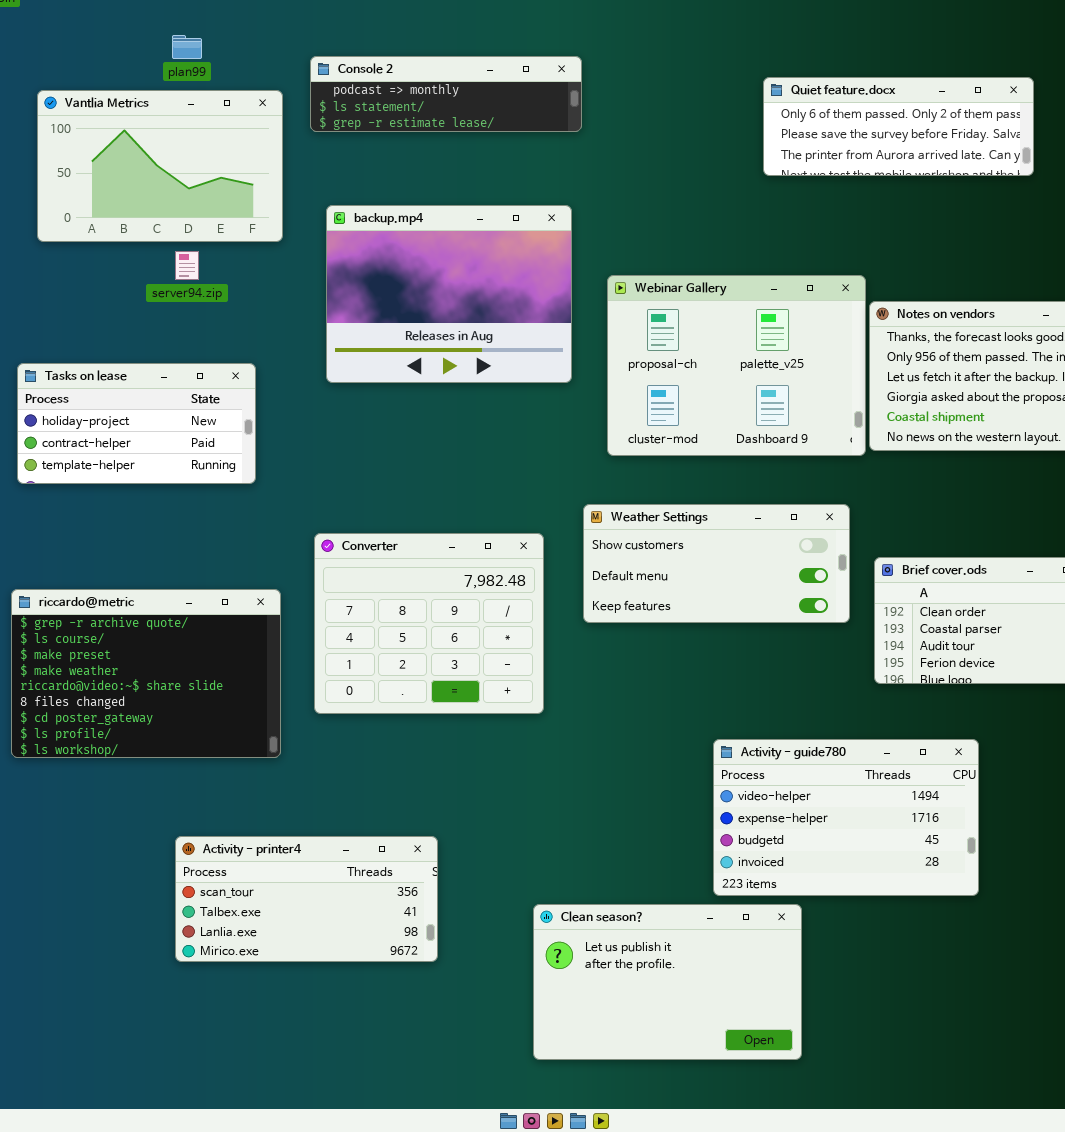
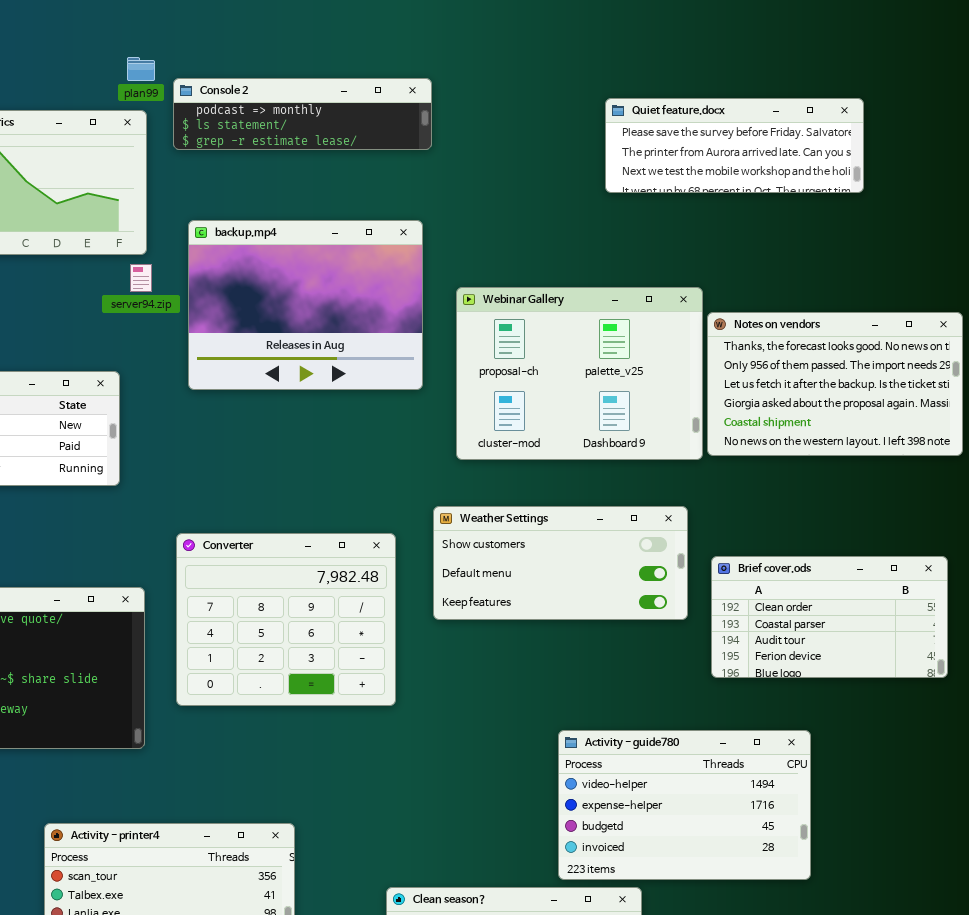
plan99: [172,35,202,59] -> [127,57,155,81], moved
Quiet feature.docx: [763,77,1034,176] -> [605,98,864,193], scrolled down 1 row
server94.zip: [175,251,199,280] -> [130,264,152,292], moved

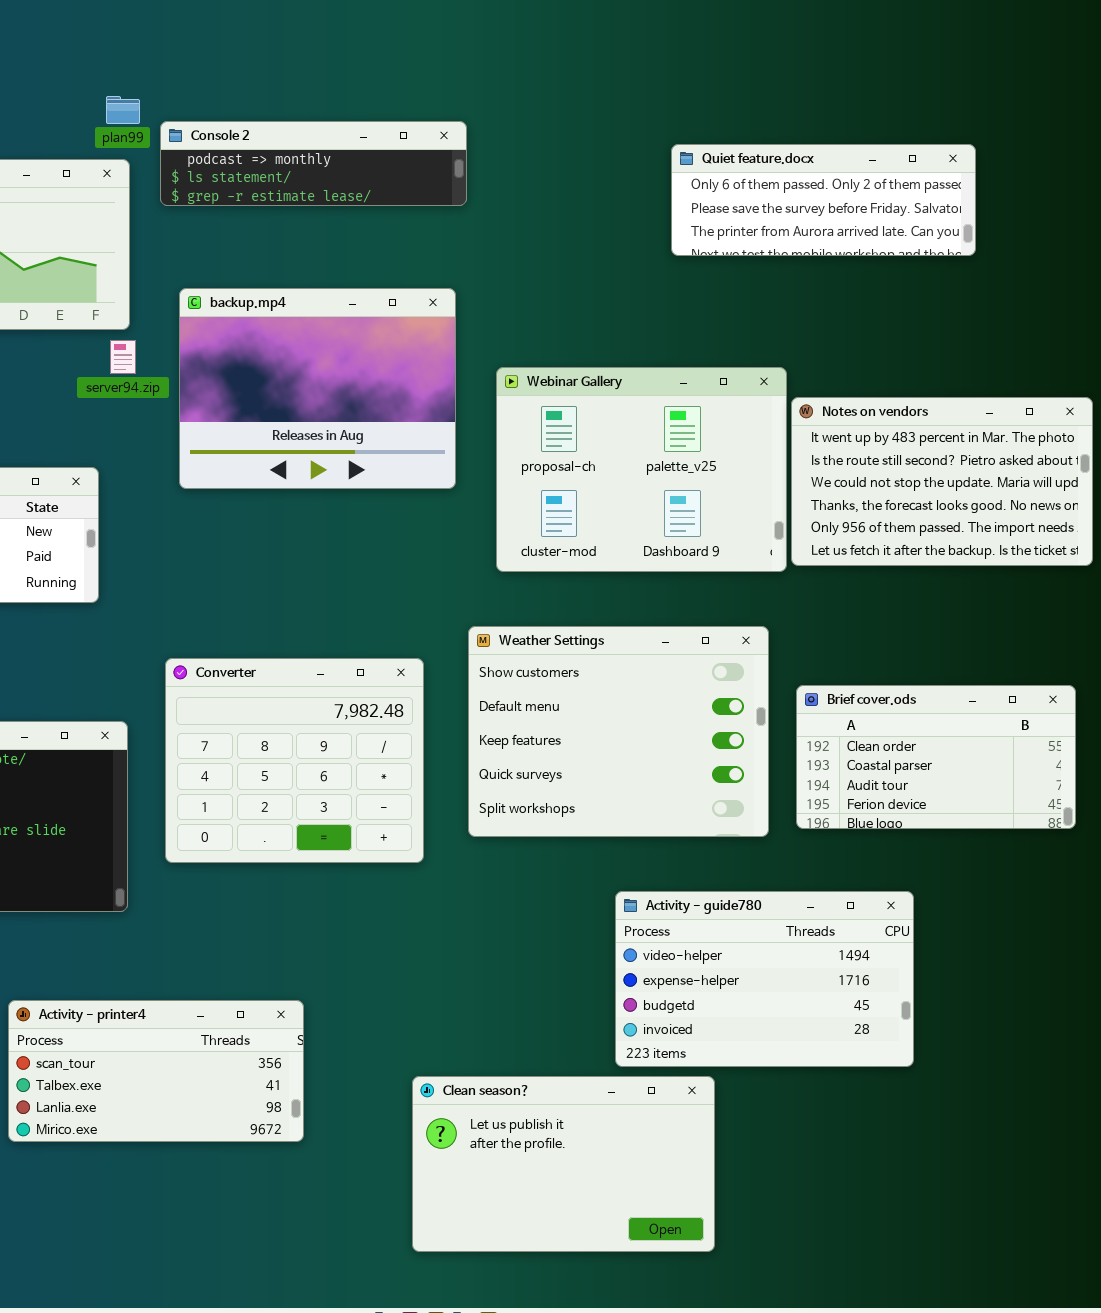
Quiet feature.docx: [605,98,864,193] -> [671,144,976,256], scrolled up 1 row
Notes on vendors: [707,312,963,456] -> [791,397,1093,566], scrolled up 3 rows
Weather Settings: [433,506,688,620] -> [468,626,769,837], resized

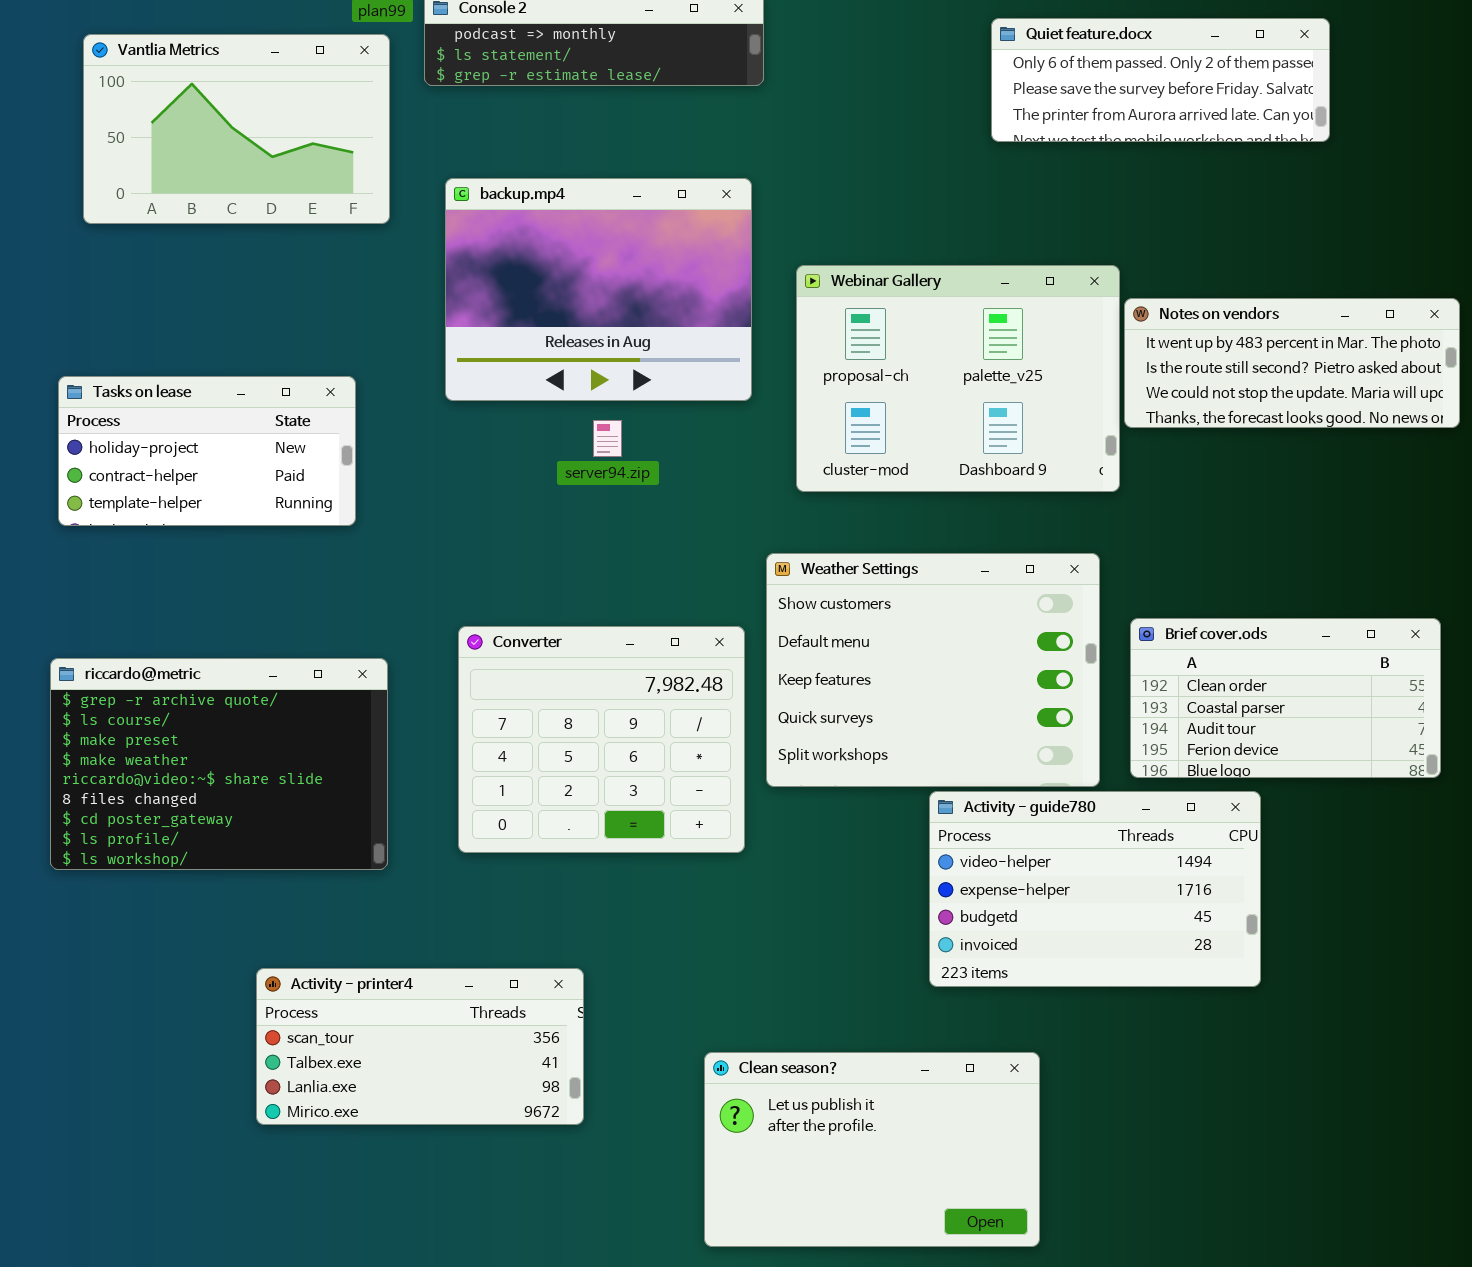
server94.zip: [110,340,136,374] -> [593,420,622,457], moved
Notes on vendors: [791,397,1093,566] -> [1124,298,1460,428], resized
Converter: [165,658,424,863] -> [458,626,745,853], moved
Activity - guide780: [615,891,914,1067] -> [929,791,1261,987], moved

